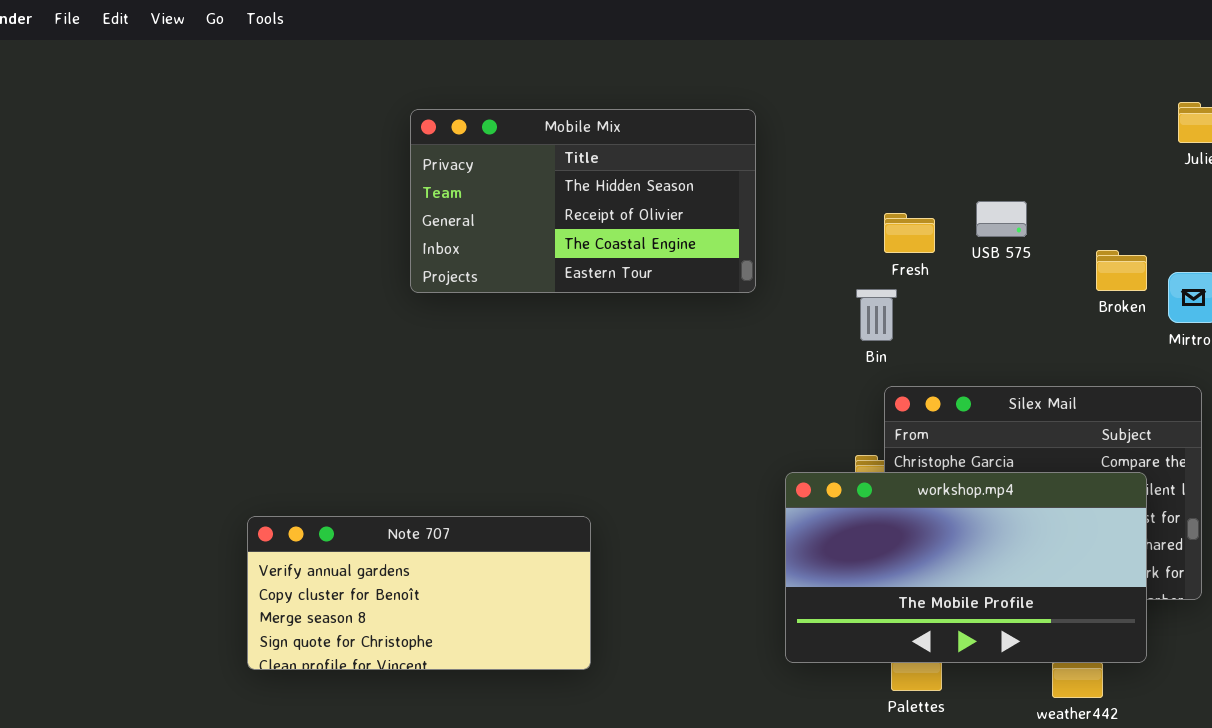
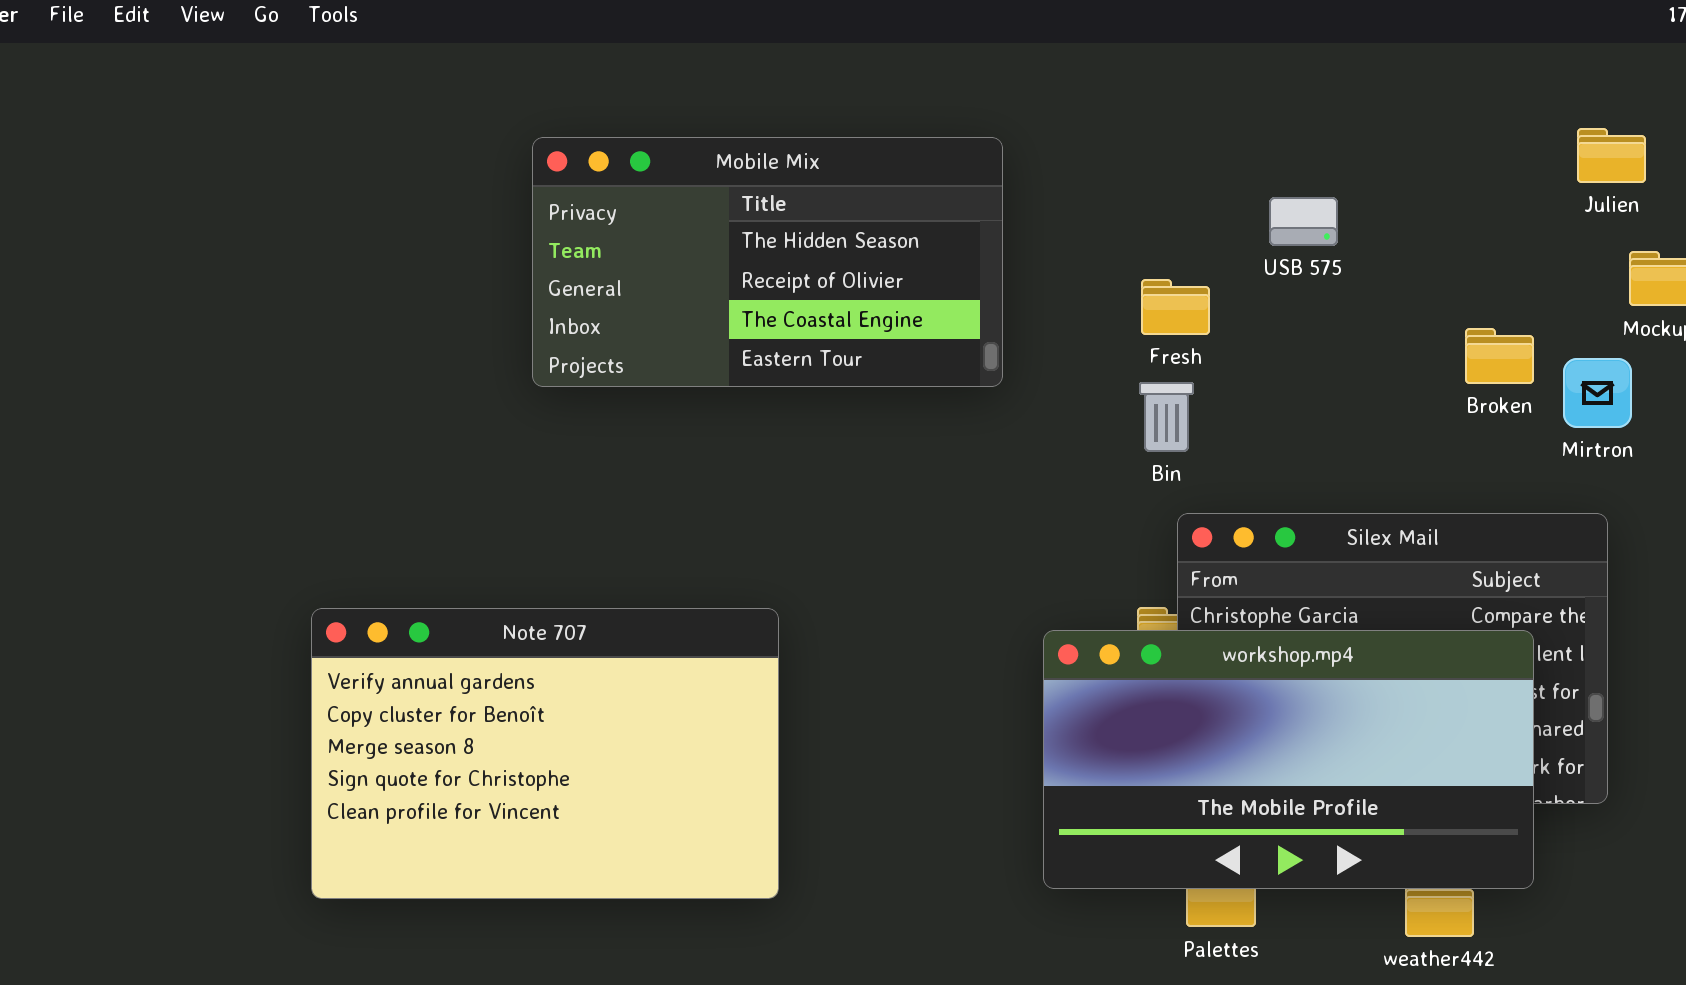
USB 575: [976,201,1027,237] -> [1269,197,1338,246], moved
Fresh: [884,213,935,253] -> [1141,279,1210,335], moved
Note 707: [247,516,591,670] -> [311,608,779,899], resized

